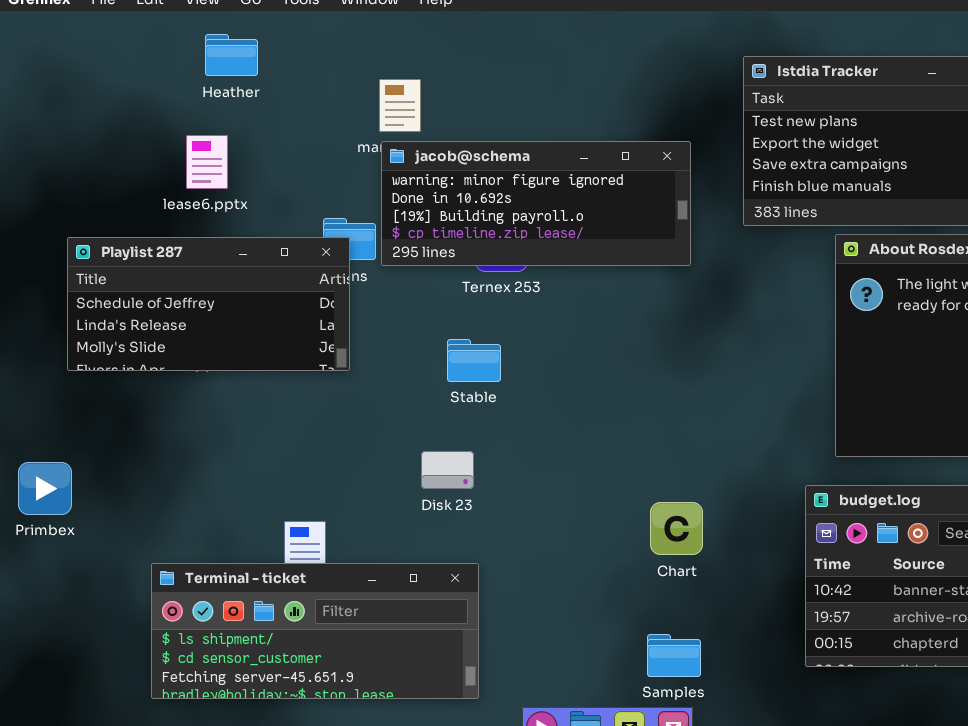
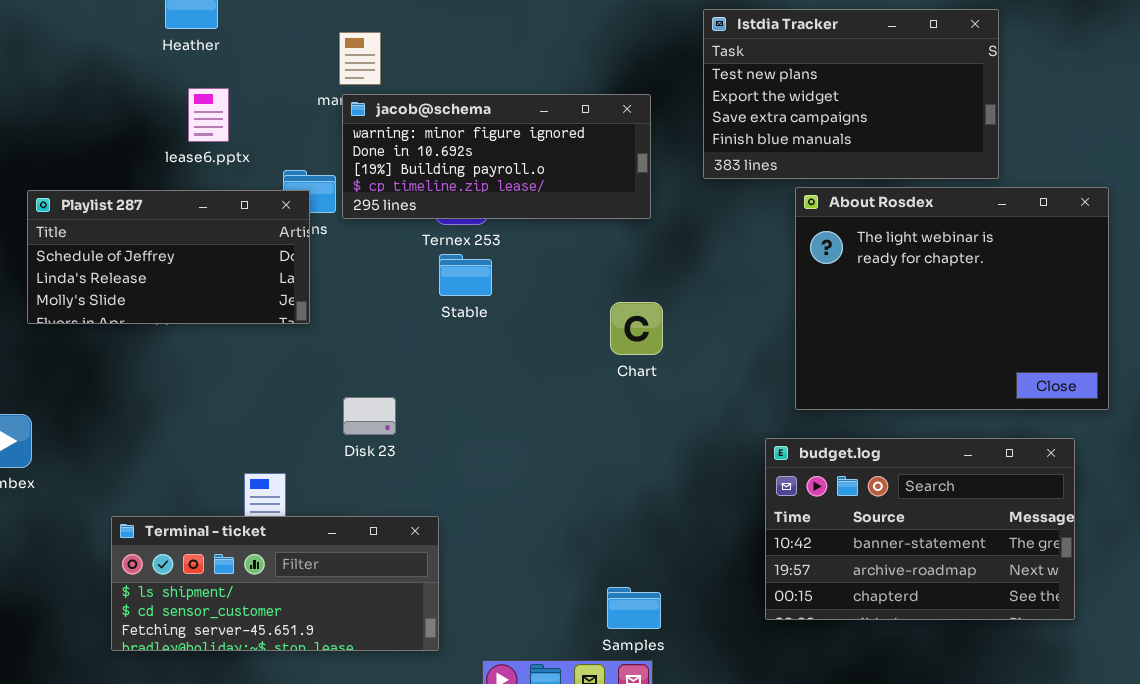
lease6.pptx: [186,135,228,189] -> [188,88,229,142], moved
Stable: [447,339,501,382] -> [439,254,492,296], moved
Disk 23: [421,451,474,489] -> [343,397,396,435], moved
Chart: [650,502,703,555] -> [610,302,663,355], moved

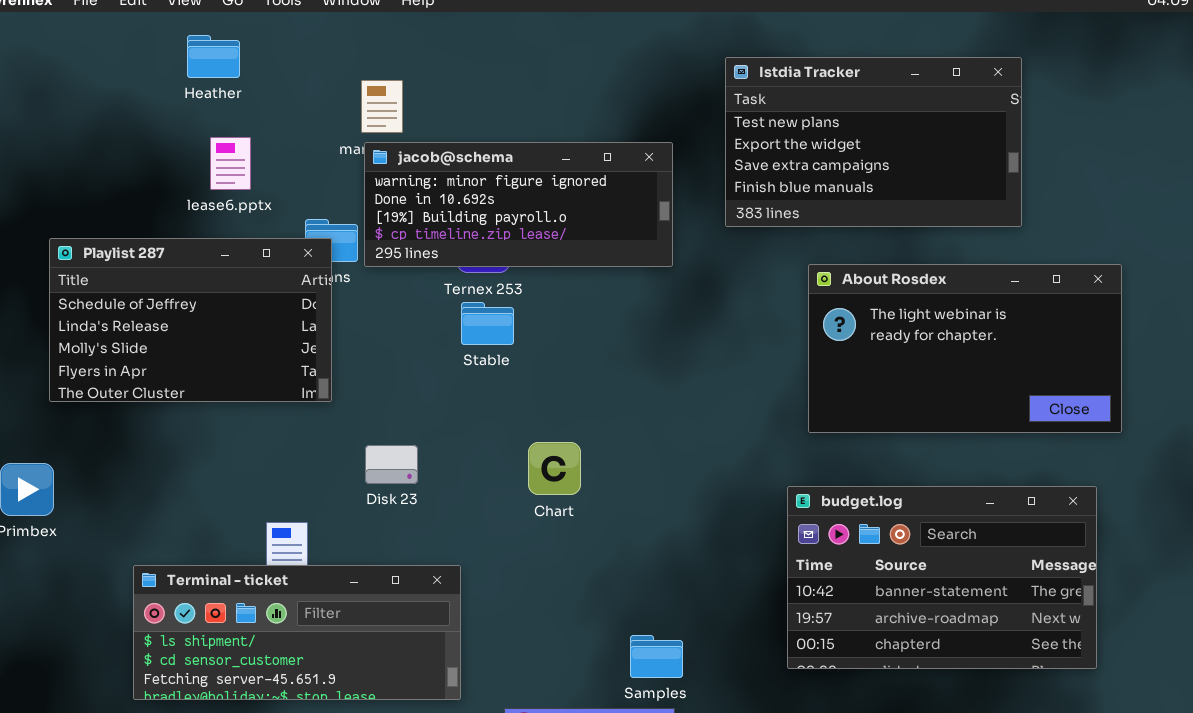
About Rosdex: [795,187,1109,410] -> [808,264,1122,433], moved, resized
Playlist 287: [27,190,310,324] -> [49,238,332,402], resized
Chart: [610,302,663,355] -> [528,442,581,495], moved

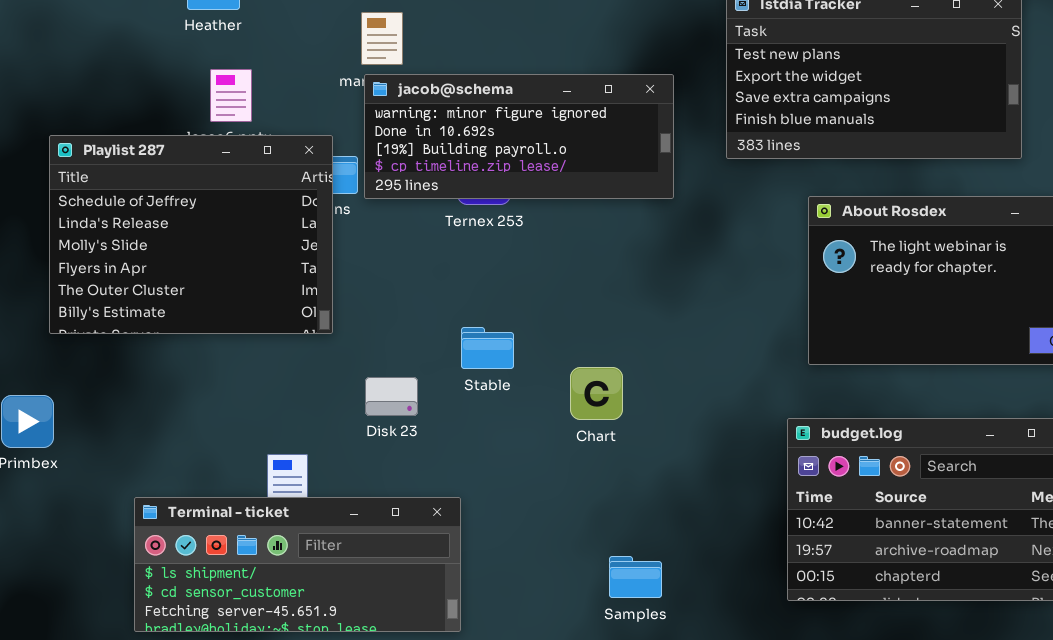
Playlist 287: [49,238,332,402] -> [49,135,333,334], resized
Stable: [461,302,514,345] -> [461,327,514,369], moved
Chart: [528,442,581,495] -> [570,367,623,420], moved
Samples: [630,635,683,678] -> [609,556,662,598], moved

